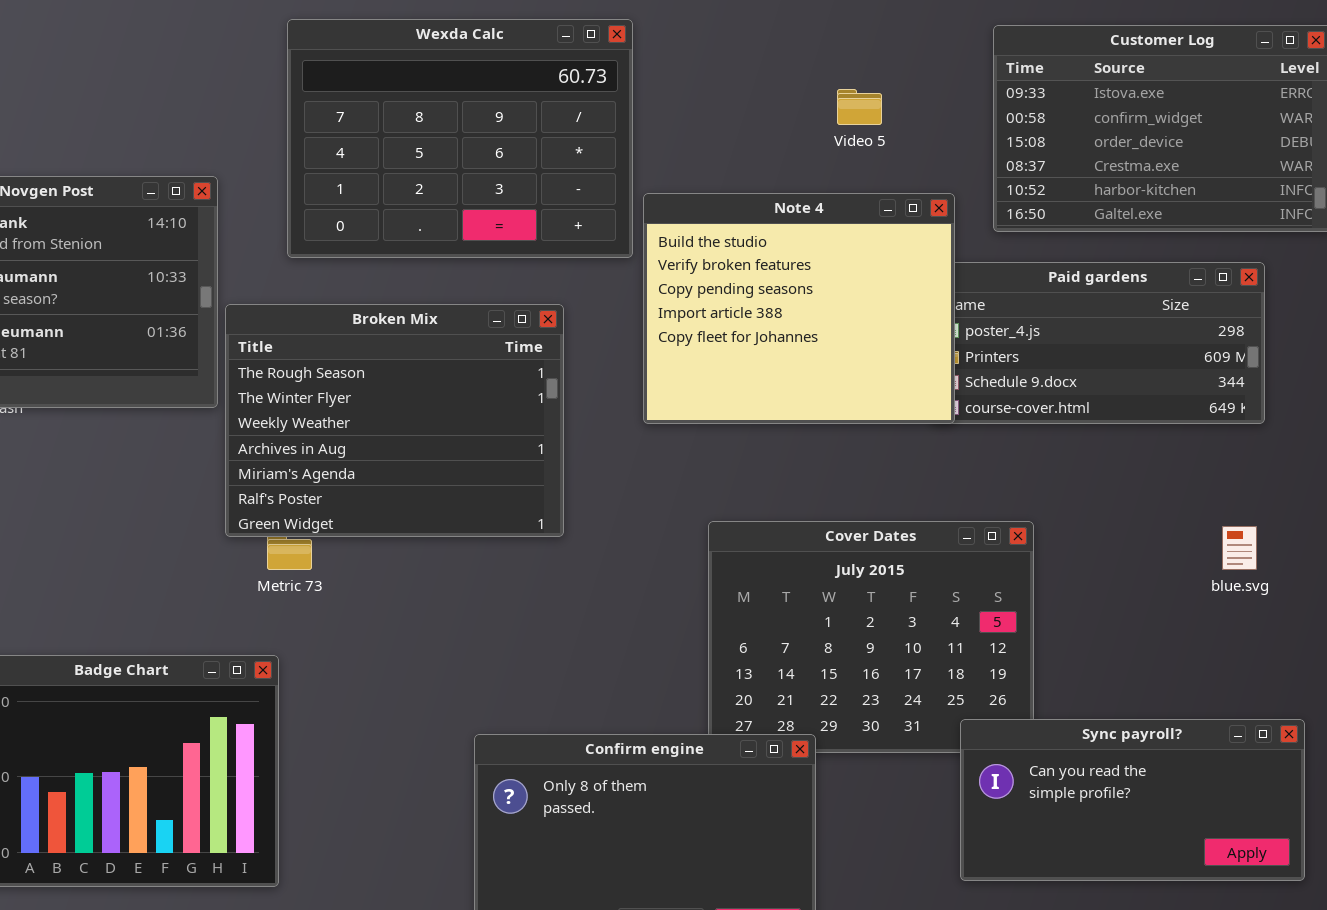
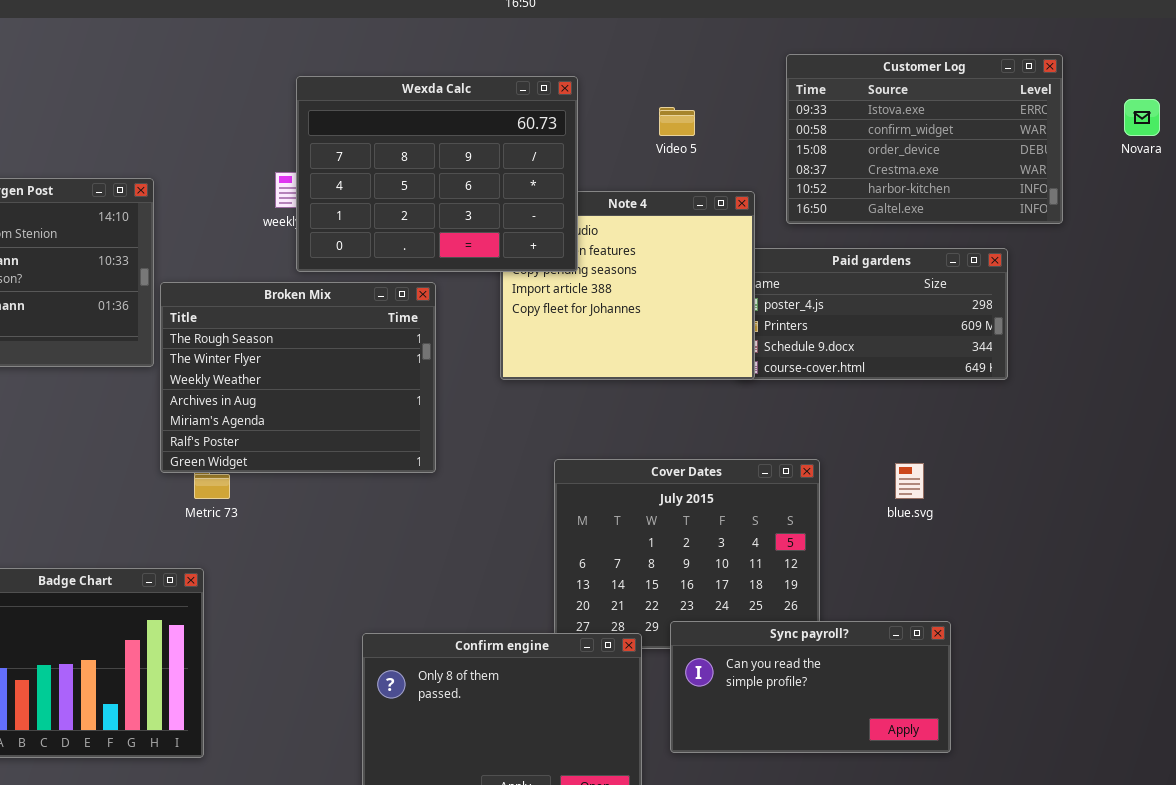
Wexda Calc: [287,19,633,258] -> [296,76,578,272], moved
blue.svg: [1222,526,1257,570] -> [895,463,924,499], moved
Sync payroll?: [960,719,1305,881] -> [670,621,951,753], moved

